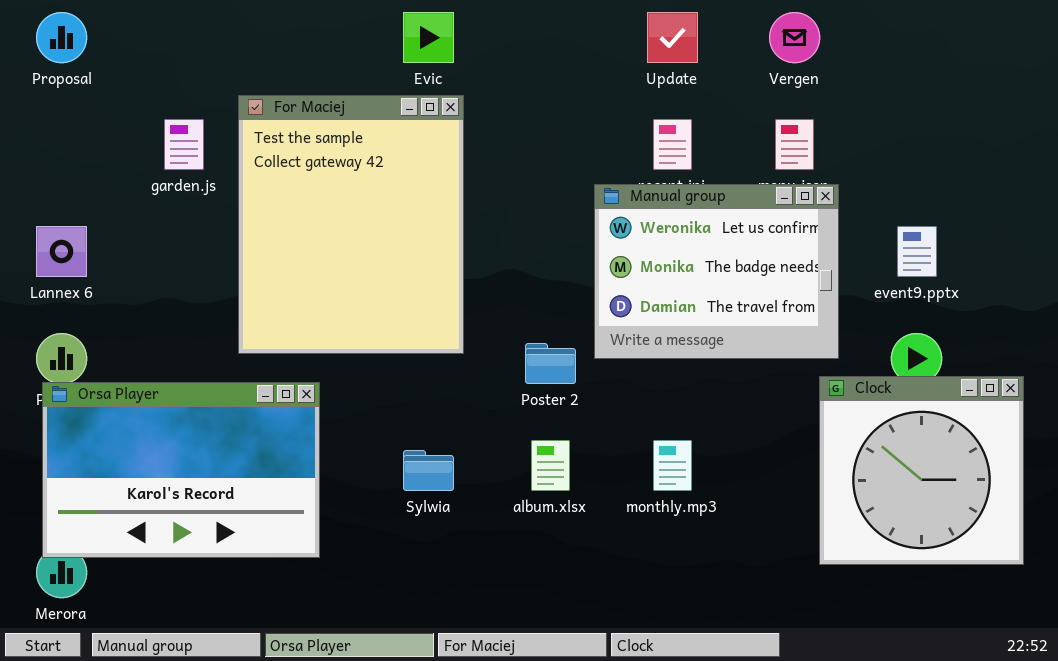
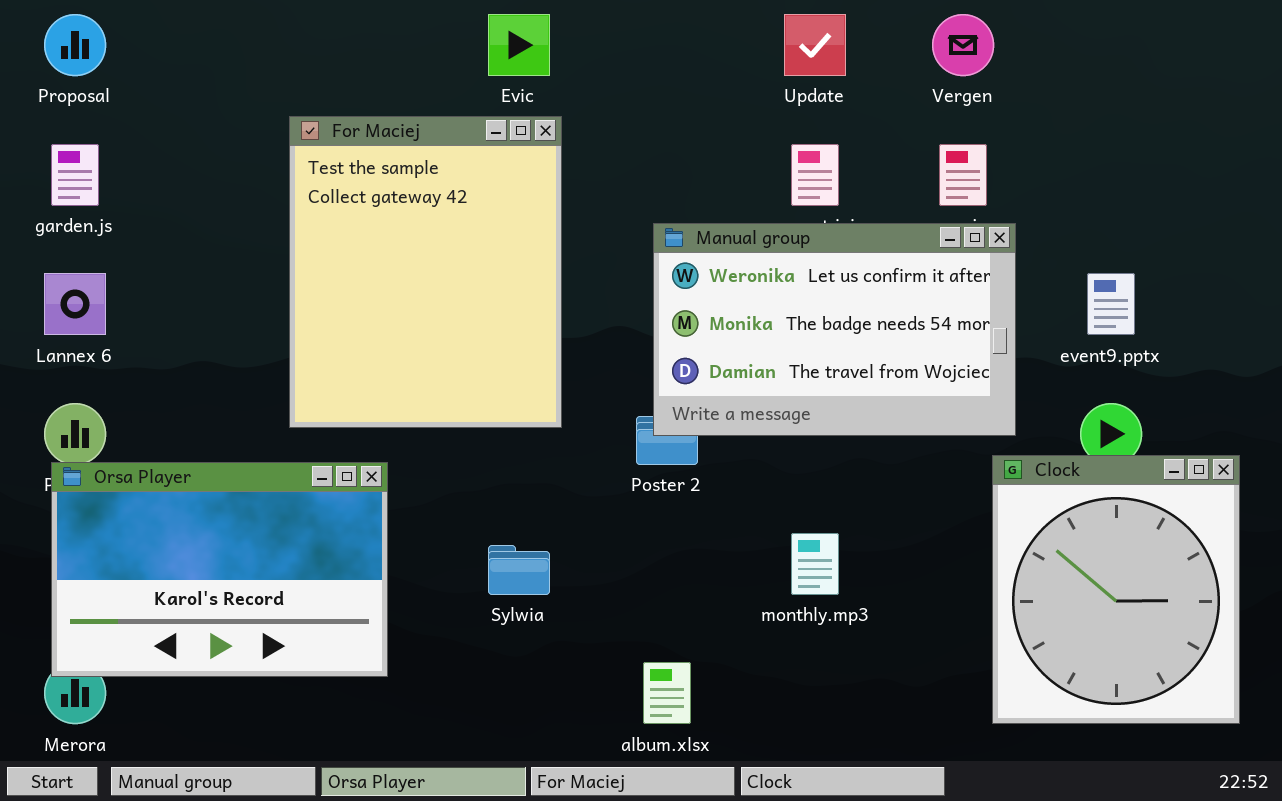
garden.js: [164,119,204,170] -> [51,144,99,206], moved
Manual group: [594,184,839,359] -> [653,223,1016,436], resized
Clock: [819,376,1024,565] -> [992,455,1240,724], resized
album.xlsx: [531,440,570,491] -> [643,662,691,724], moved

